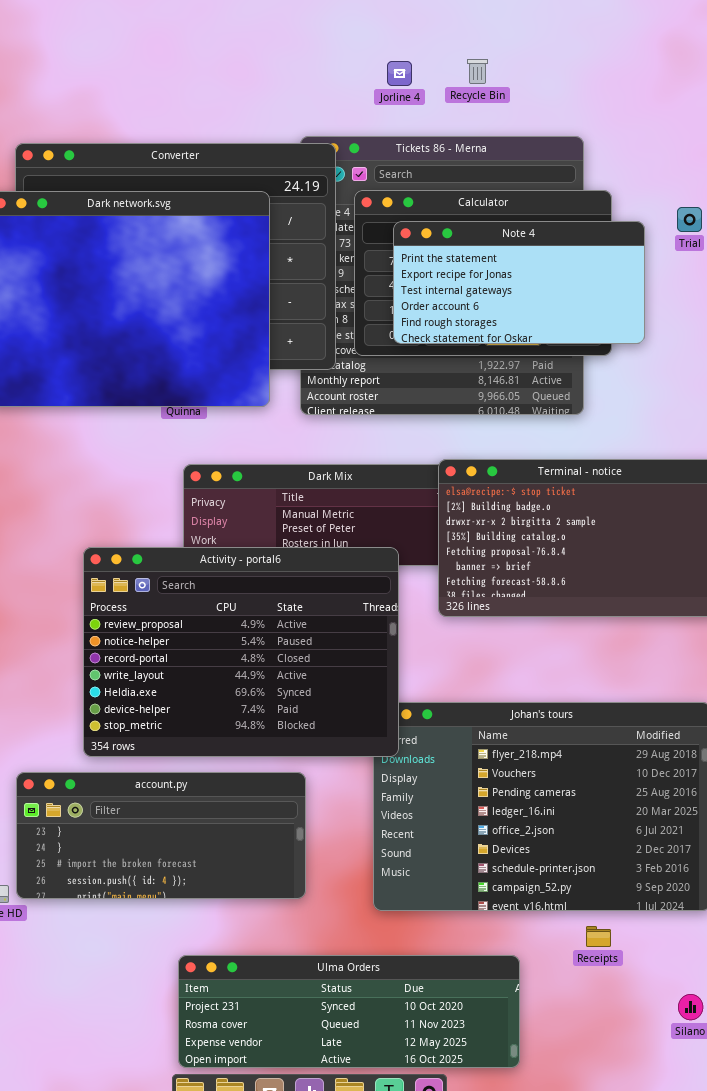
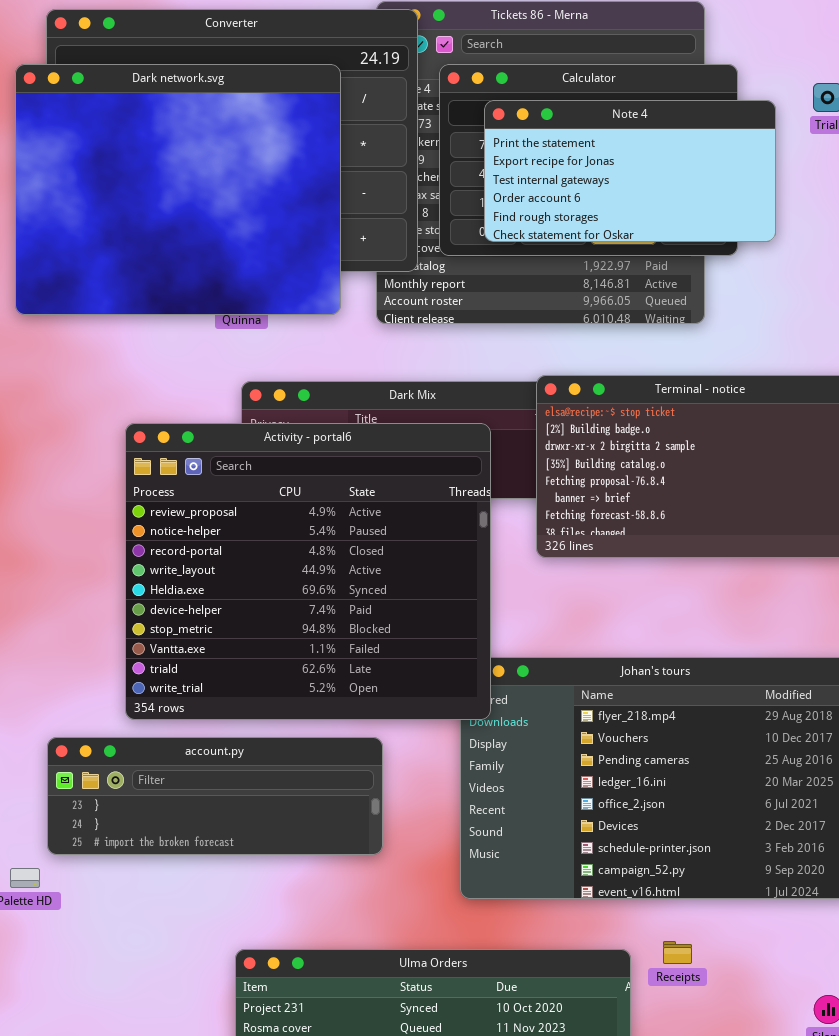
Activity - portal6: [83,547,399,757] -> [125,423,491,720], resized
account.py: [16,772,306,899] -> [47,737,383,855], resized
Receipts: [586,926,611,947] -> [663,941,692,964], moved

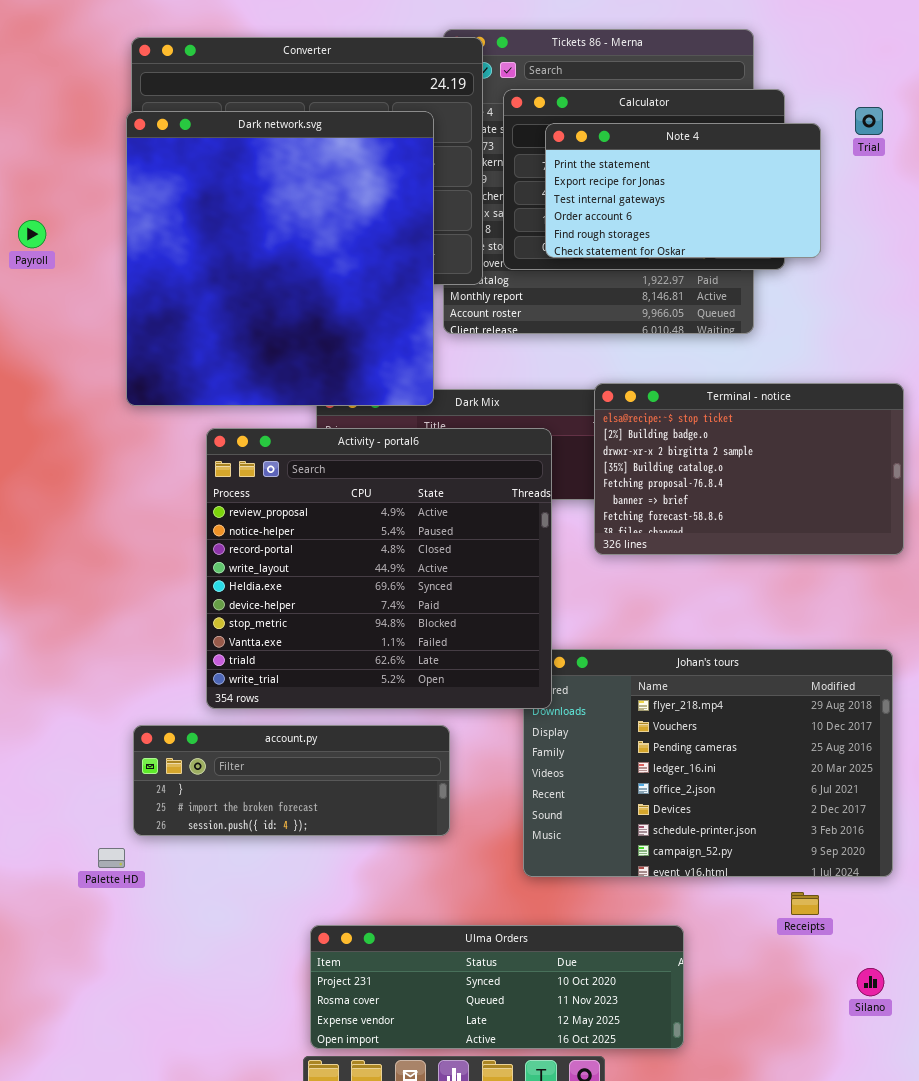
Dark network.svg: [15,64,341,315] -> [126,111,434,406], moved, resized
account.py: [47,737,383,855] -> [133,725,450,836], scrolled down 1 row
Receipts: [663,941,692,964] -> [791,892,819,915], moved

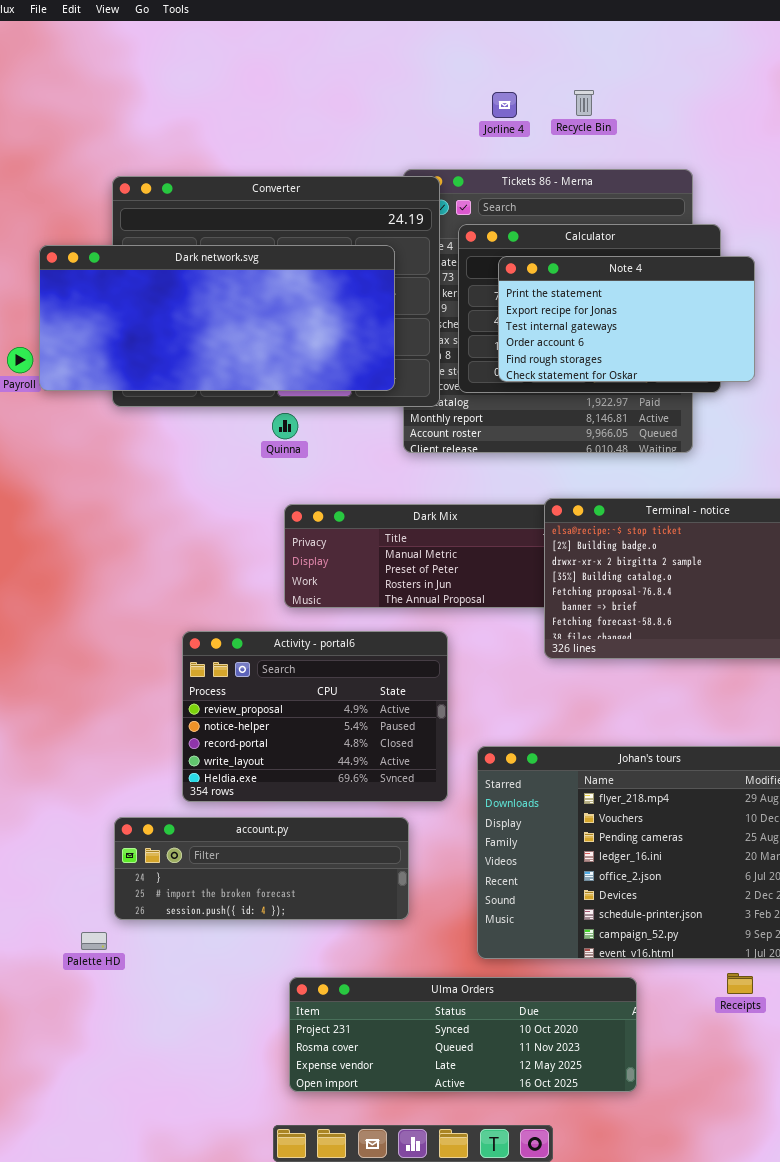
Dark network.svg: [126,111,434,406] -> [39,245,395,391], resized
Activity - portal6: [206,428,552,709] -> [182,631,448,802], resized
Ulma Orders: [310,925,684,1049] -> [289,977,637,1092], moved

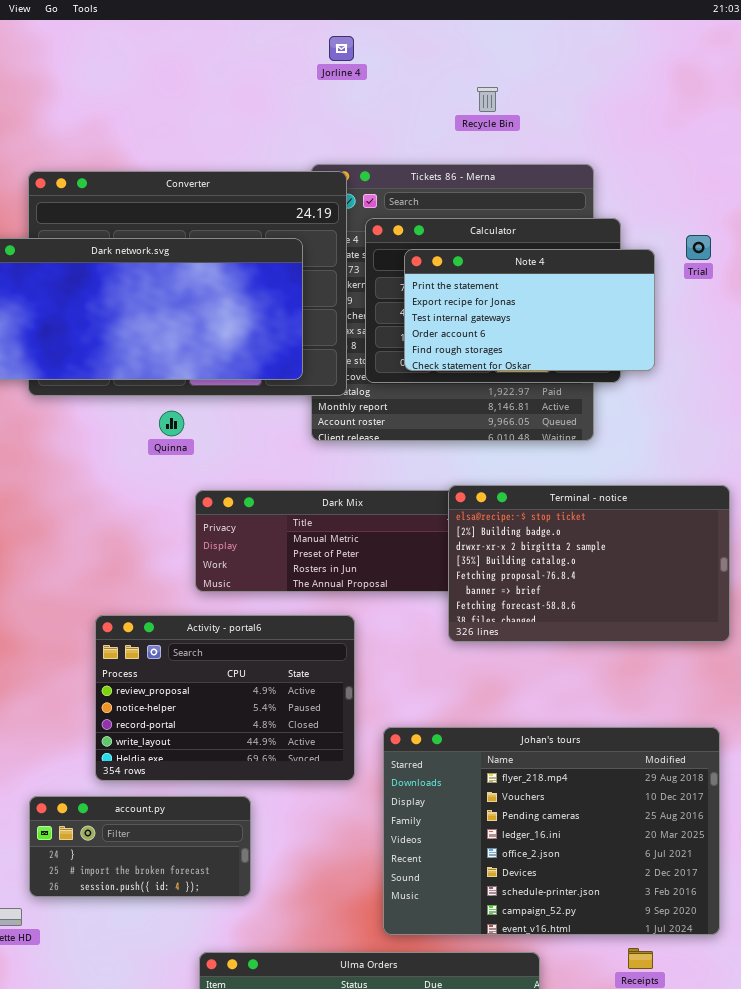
Jorline 4: [492,92,517,118] -> [329,36,354,61], moved
Quinna: [272,413,298,439] -> [159,411,184,436], moved
account.py: [114,817,409,920] -> [29,796,251,897], resized

